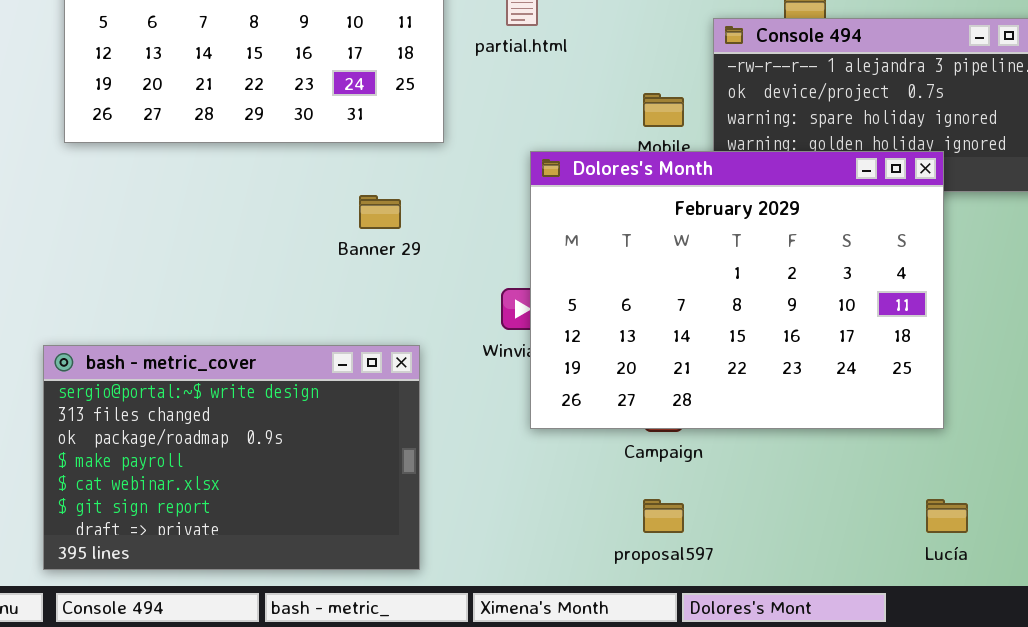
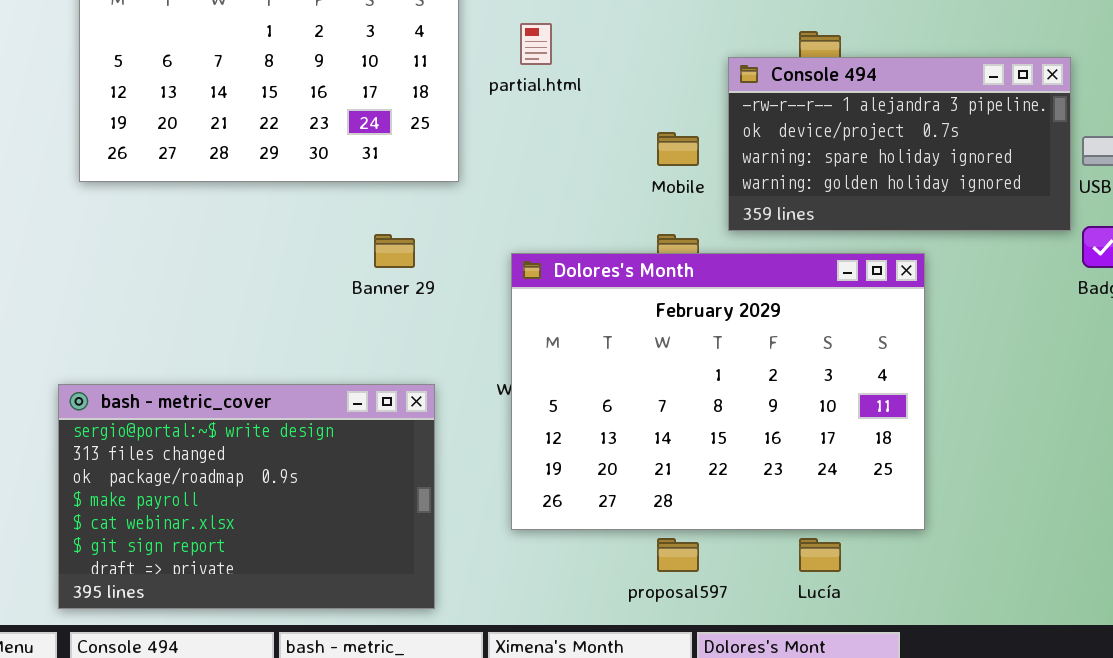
Dolores's Month: [530,151,944,429] -> [511,253,925,530], moved
Lucía: [926,499,968,533] -> [799,538,841,572], moved

